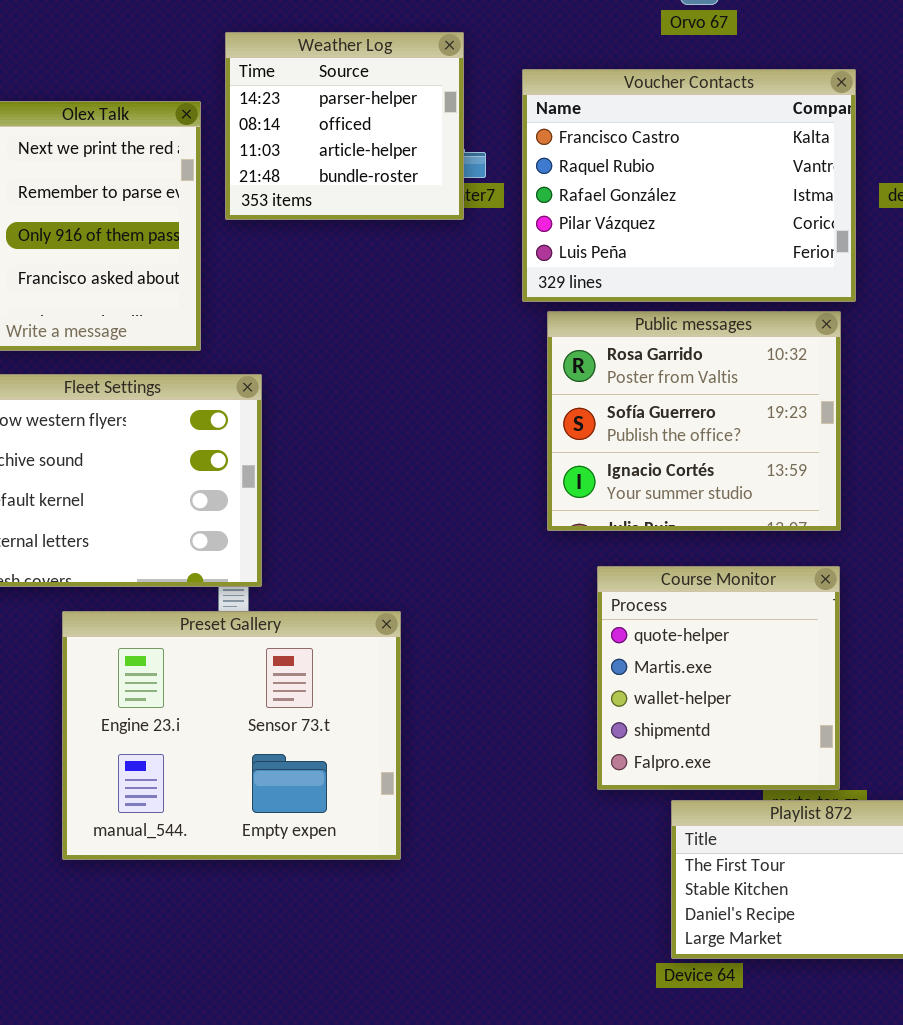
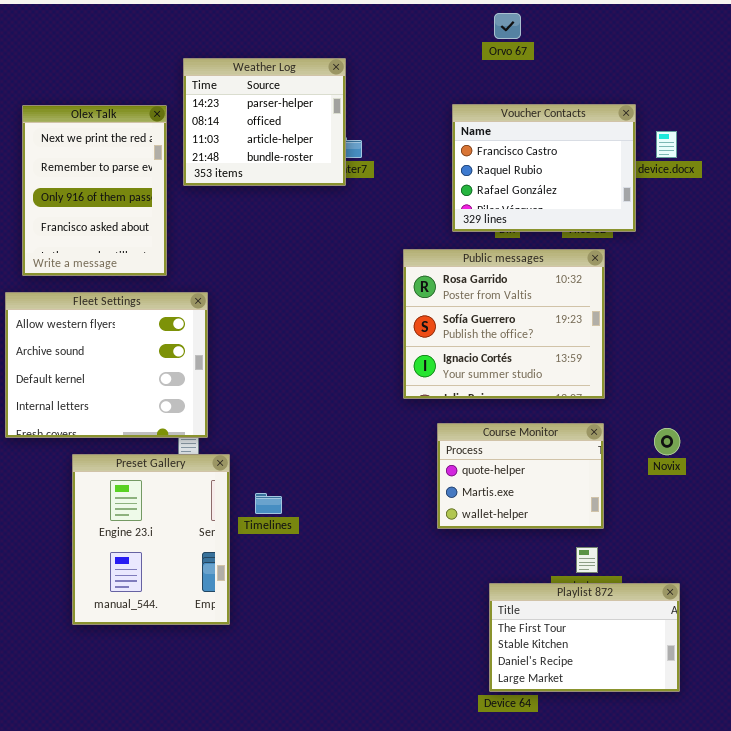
Voucher Contacts: [522,69,856,302] -> [452,104,636,232], moved, resized
Course Monitor: [597,566,840,790] -> [437,423,604,529], resized
Preset Gallery: [62,611,401,860] -> [72,454,230,625], resized

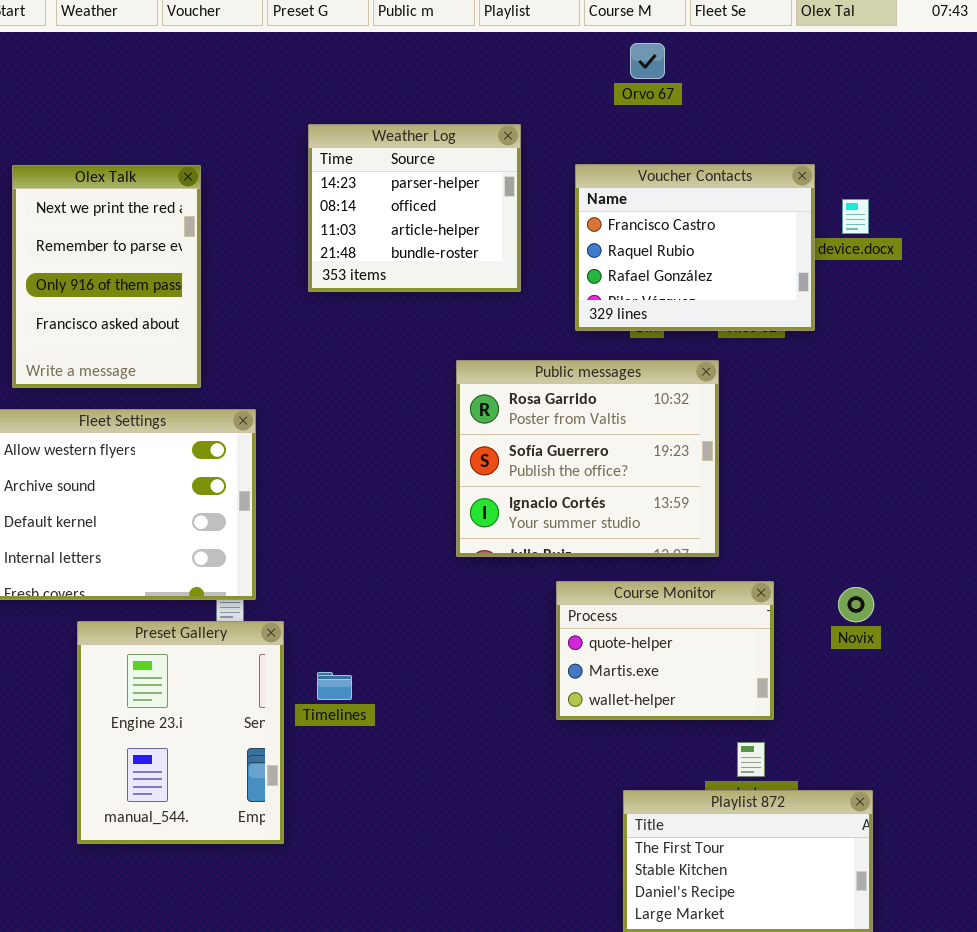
Weather Log: [183,58,346,186] -> [308,124,521,292], moved
Public messages: [403,249,605,399] -> [456,360,719,557], moved

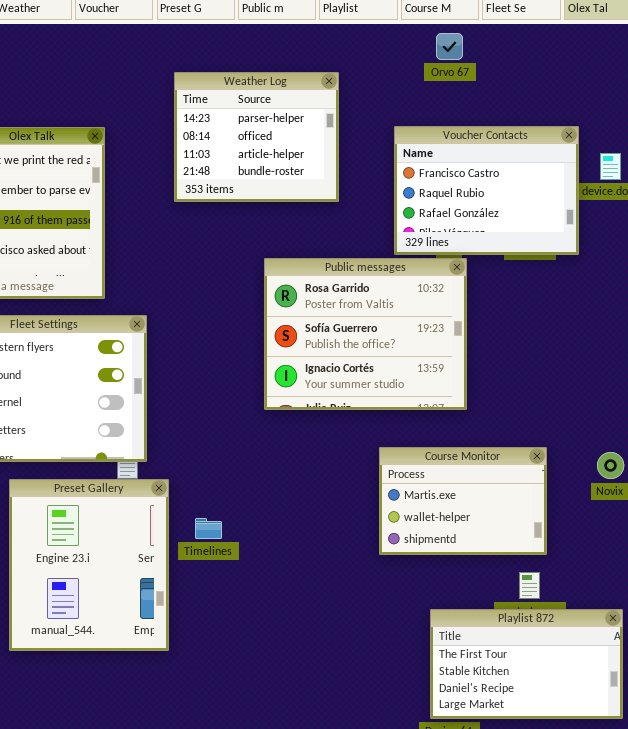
Weather Log: [308,124,521,292] -> [174,72,339,202], moved
Public messages: [456,360,719,557] -> [264,258,467,410], moved
Course Monitor: [556,581,774,720] -> [379,447,547,555], scrolled down 1 row

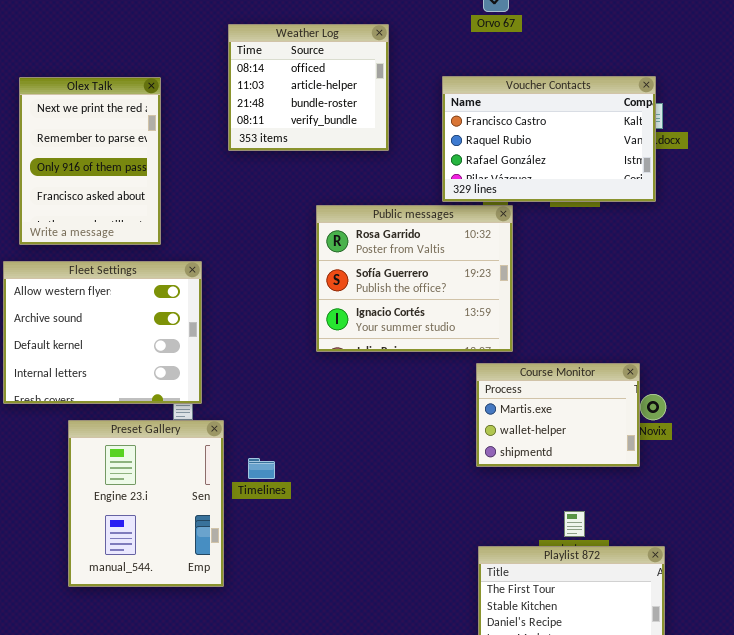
Weather Log: [174,72,339,202] -> [228,24,389,151], scrolled down 1 row
Voucher Contacts: [394,126,579,255] -> [442,76,656,202], resized
Course Monitor: [379,447,547,555] -> [476,363,640,467], moved

